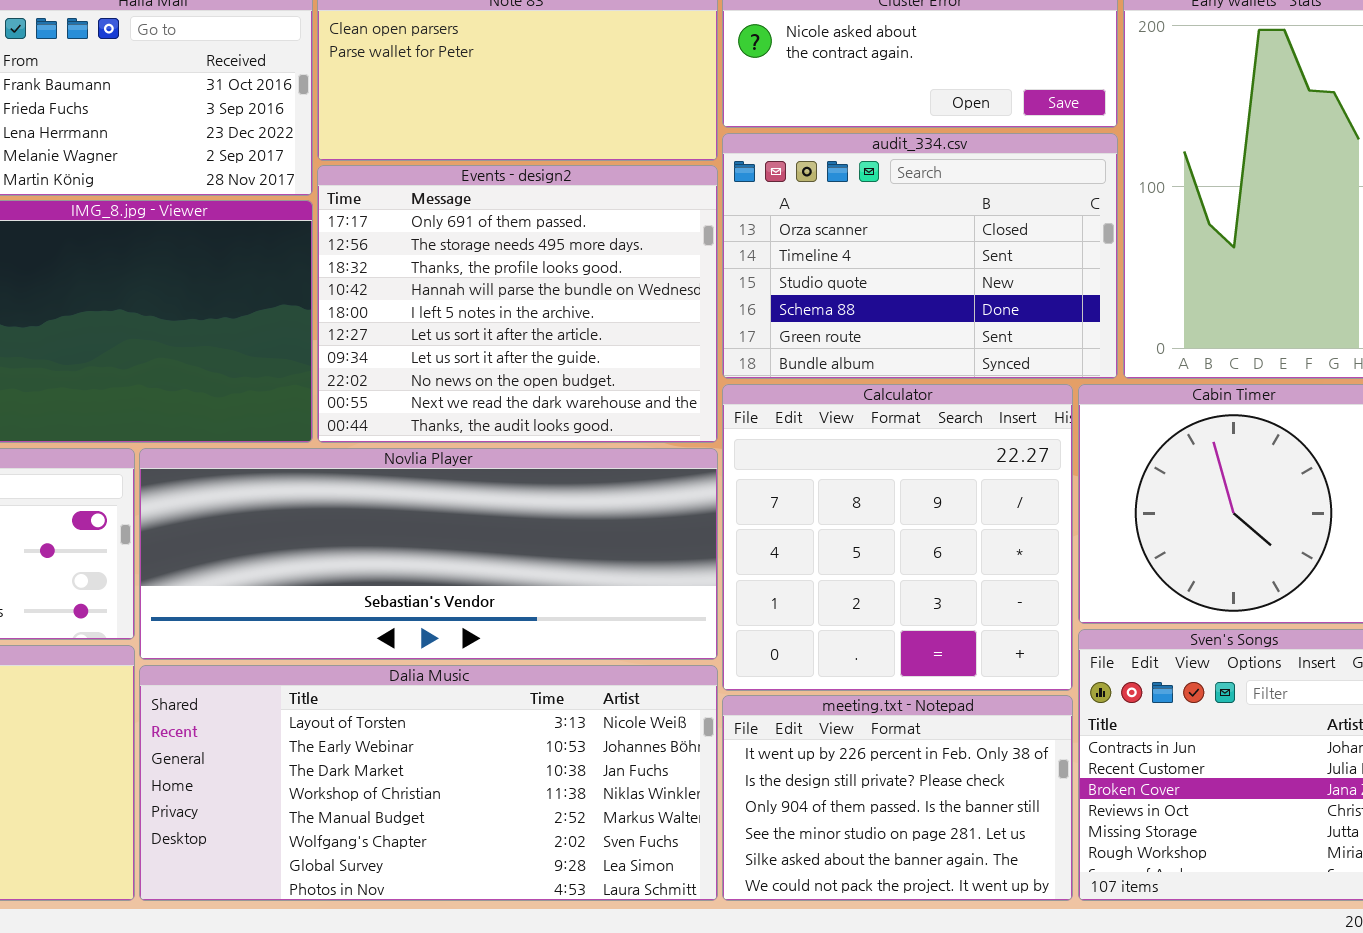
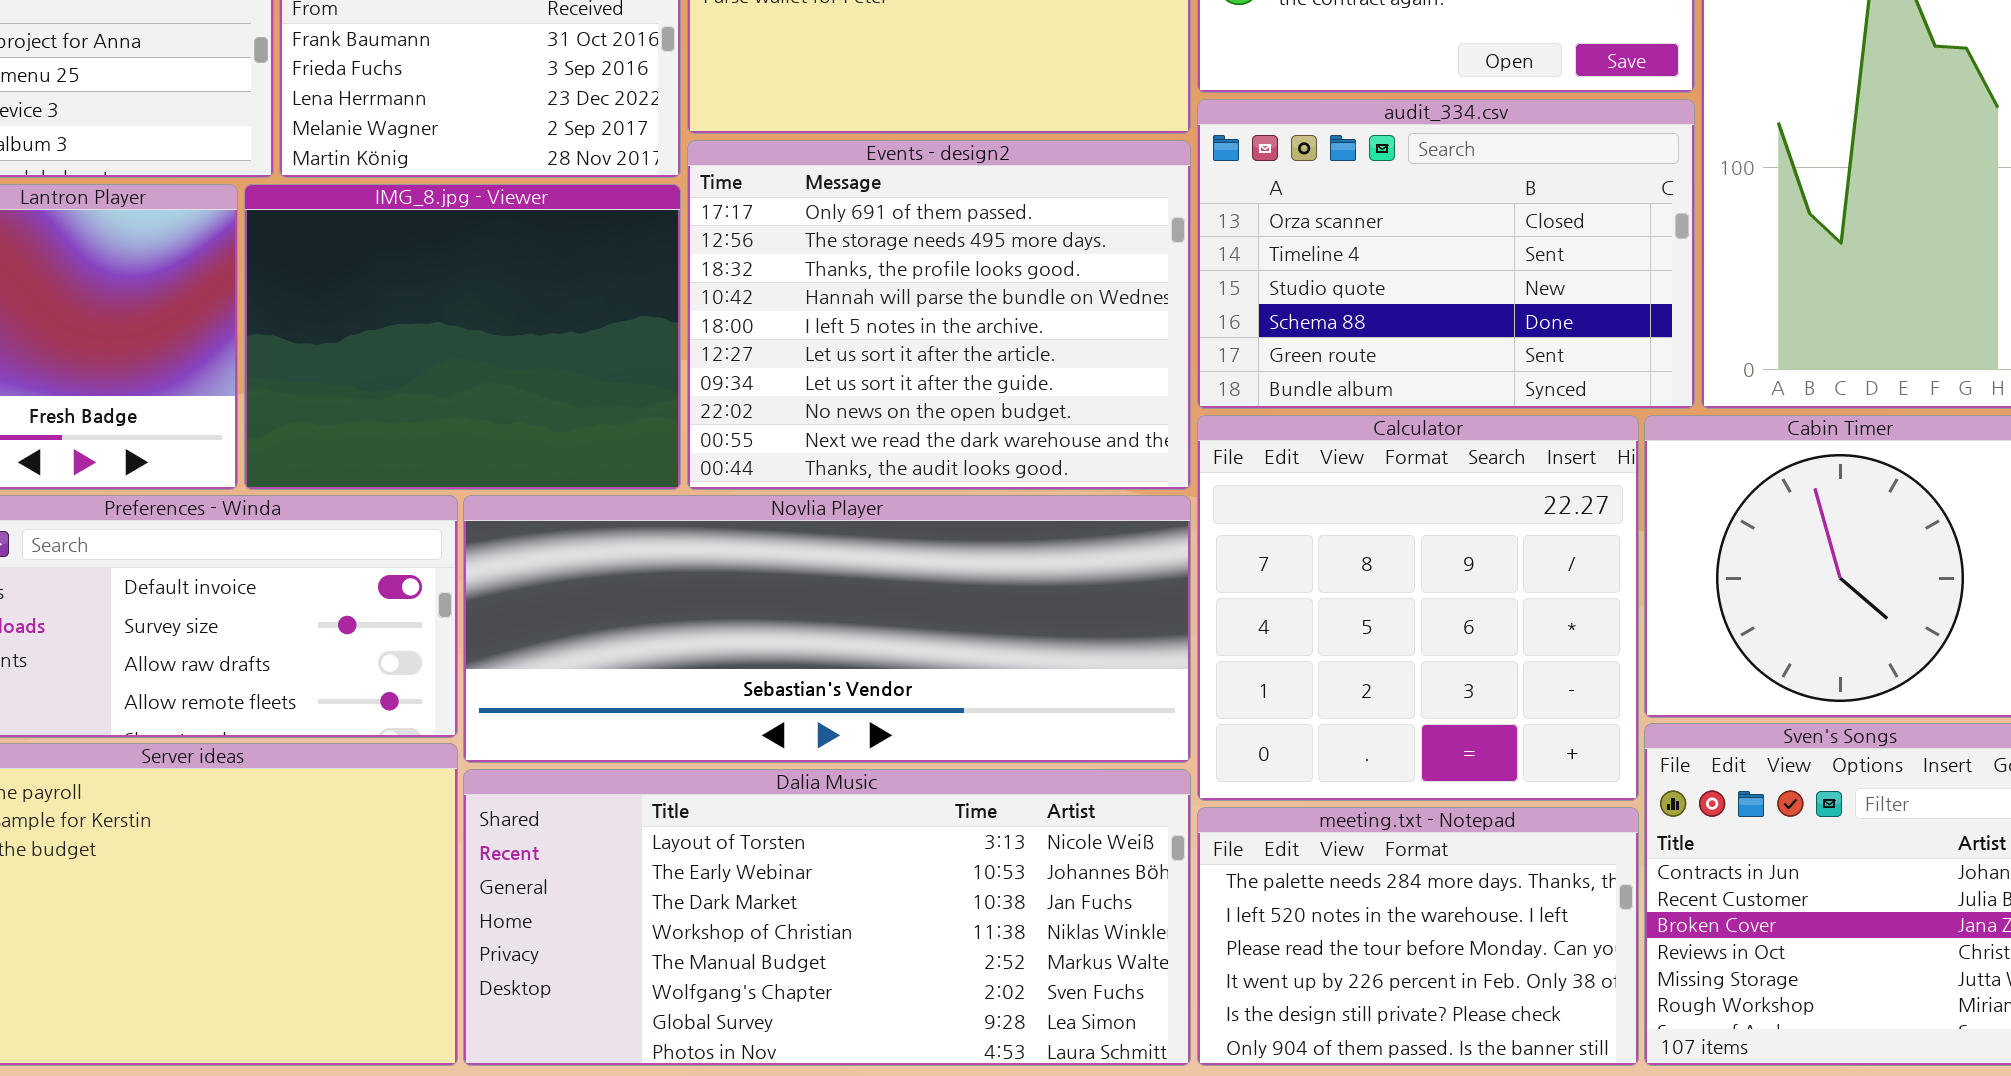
meeting.txt - Notepad: [722,695,1073,901] -> [1197,807,1639,1066], scrolled up 3 rows

